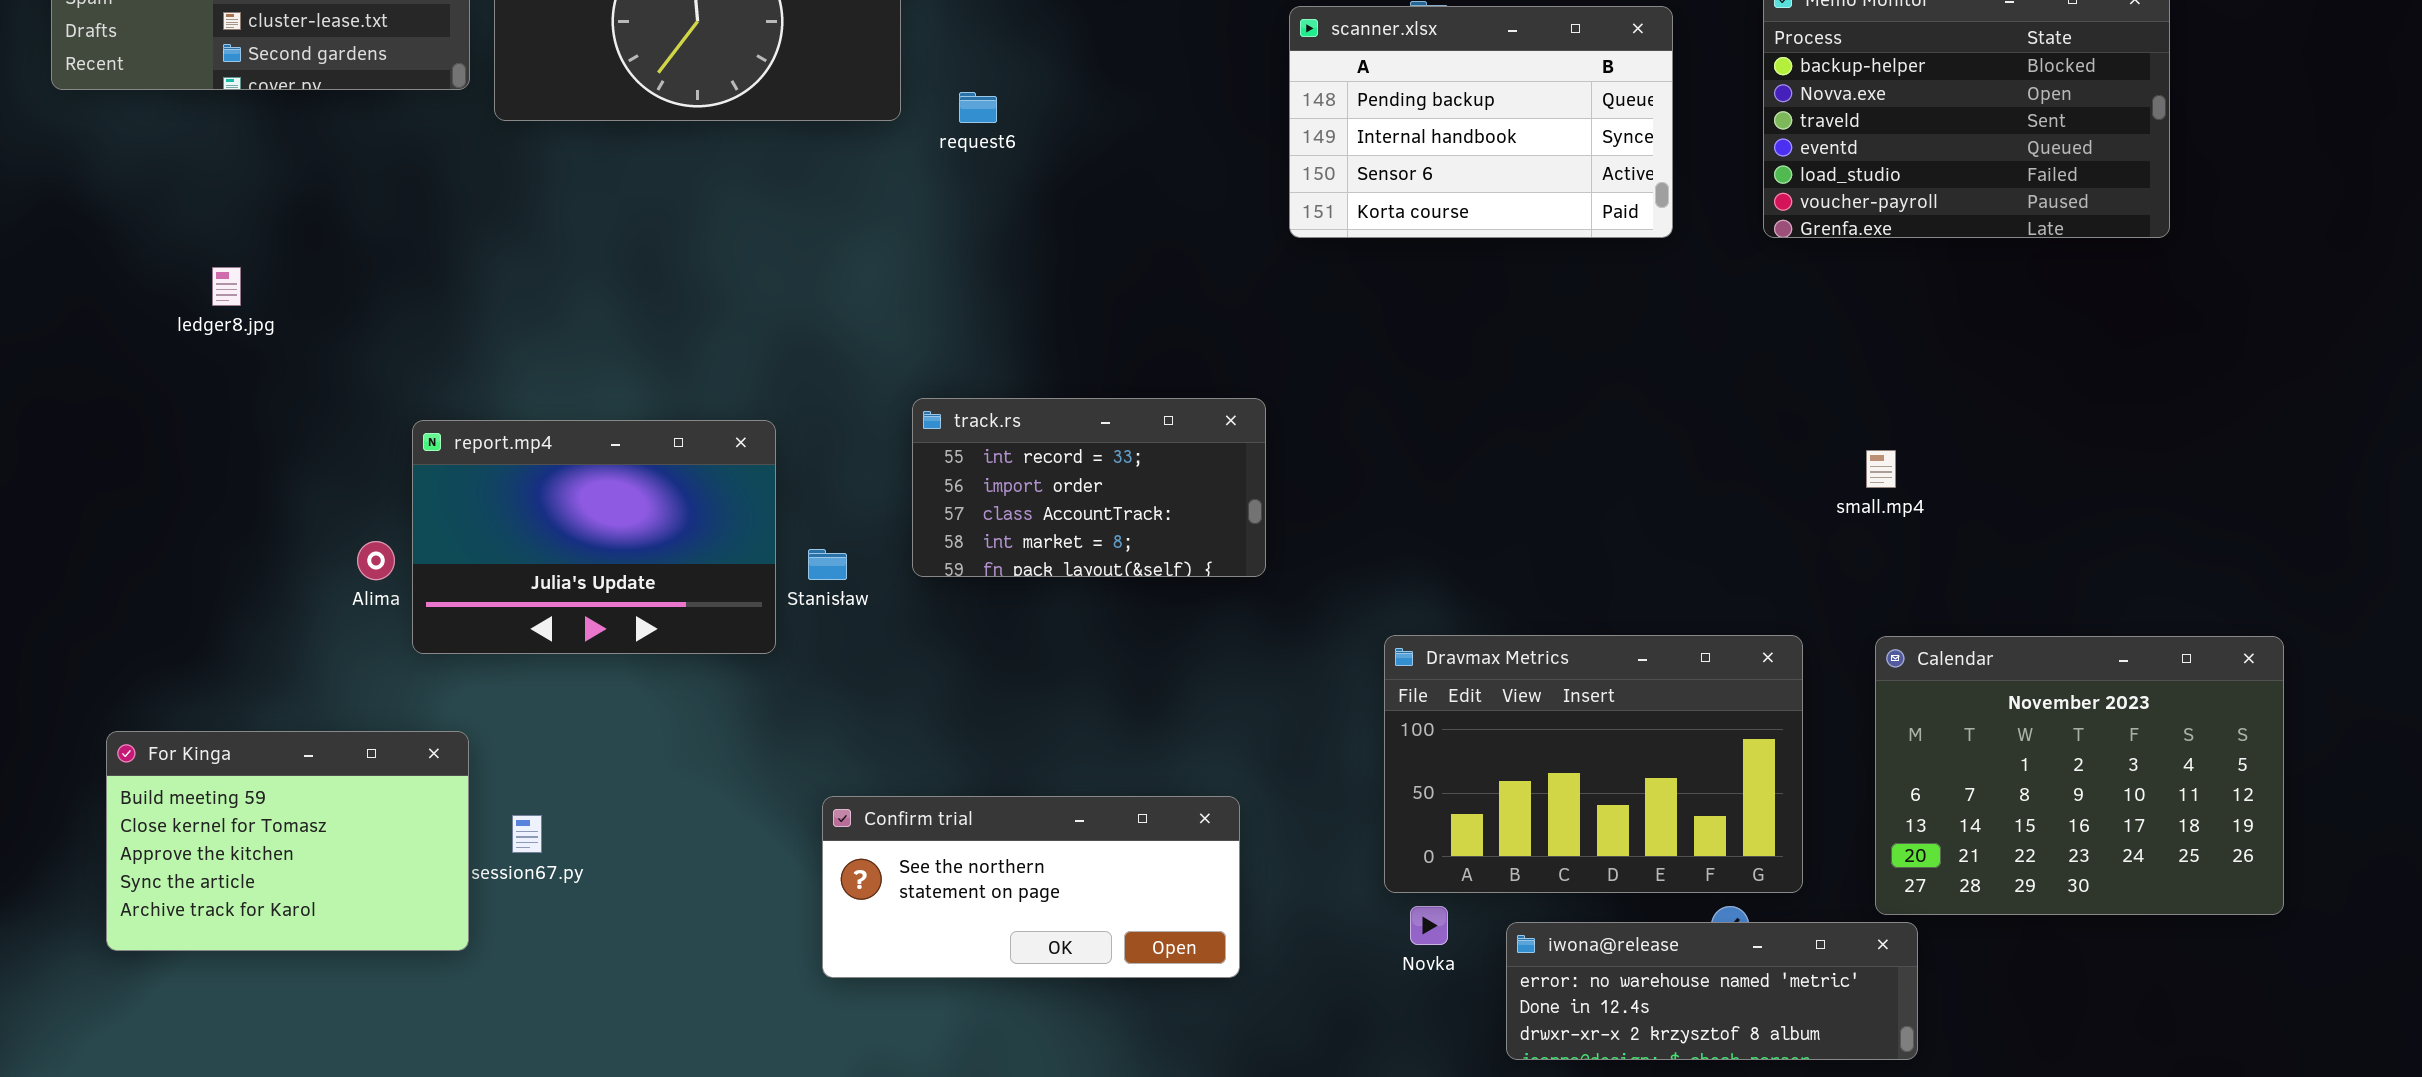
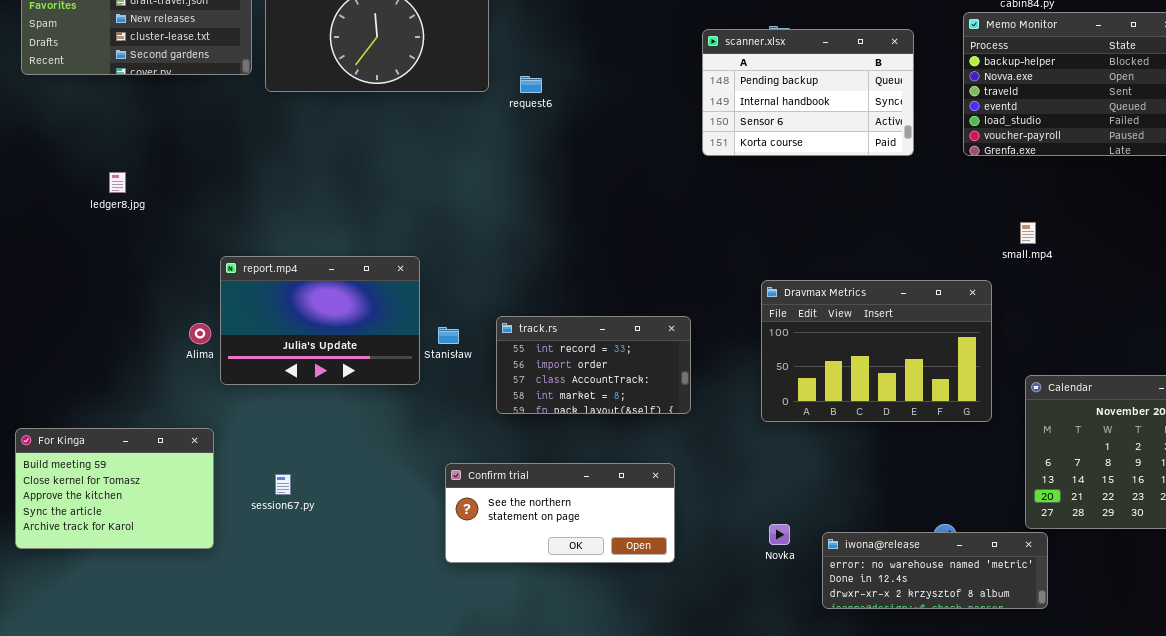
track.rs: [912,398,1266,577] -> [496,316,691,414], moved
small.mp4: [1866,450,1896,488] -> [1020,222,1036,244], moved
Dravmax Metrics: [1384,635,1803,893] -> [761,280,992,422], moved
For Kinga: [106,731,469,951] -> [15,428,214,549], moved

